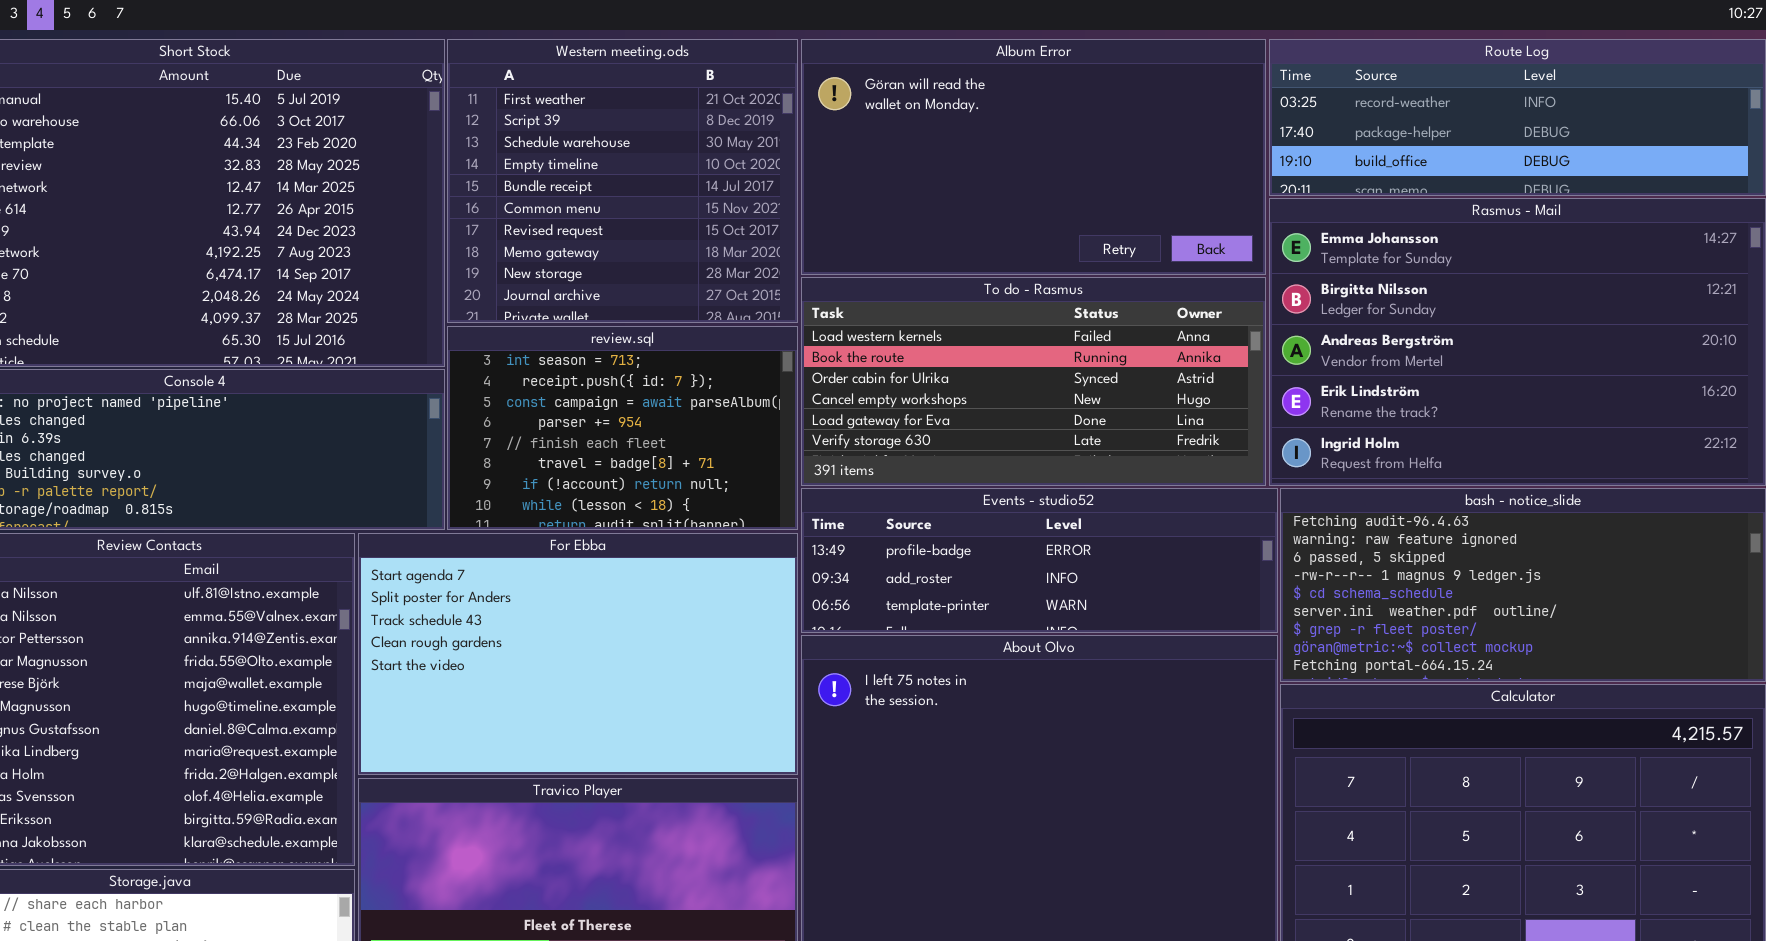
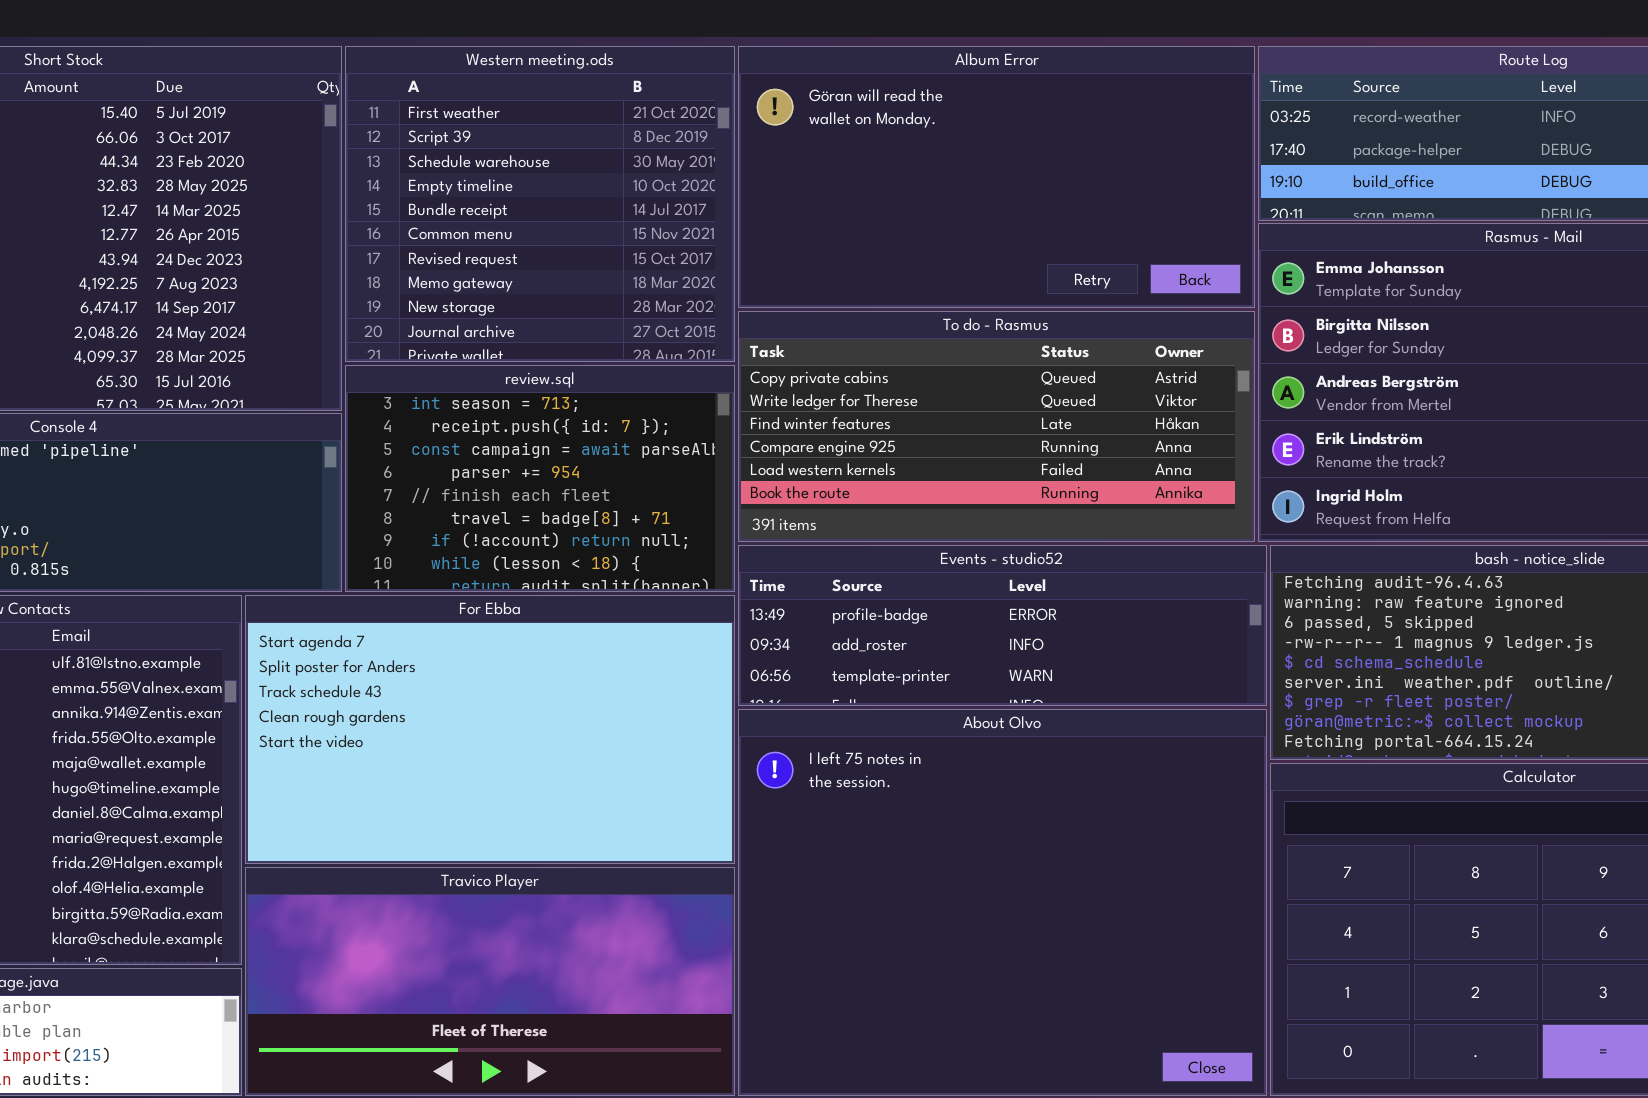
To do - Rasmus: [801,277,1266,486] -> [738,311,1255,542], scrolled up 4 rows

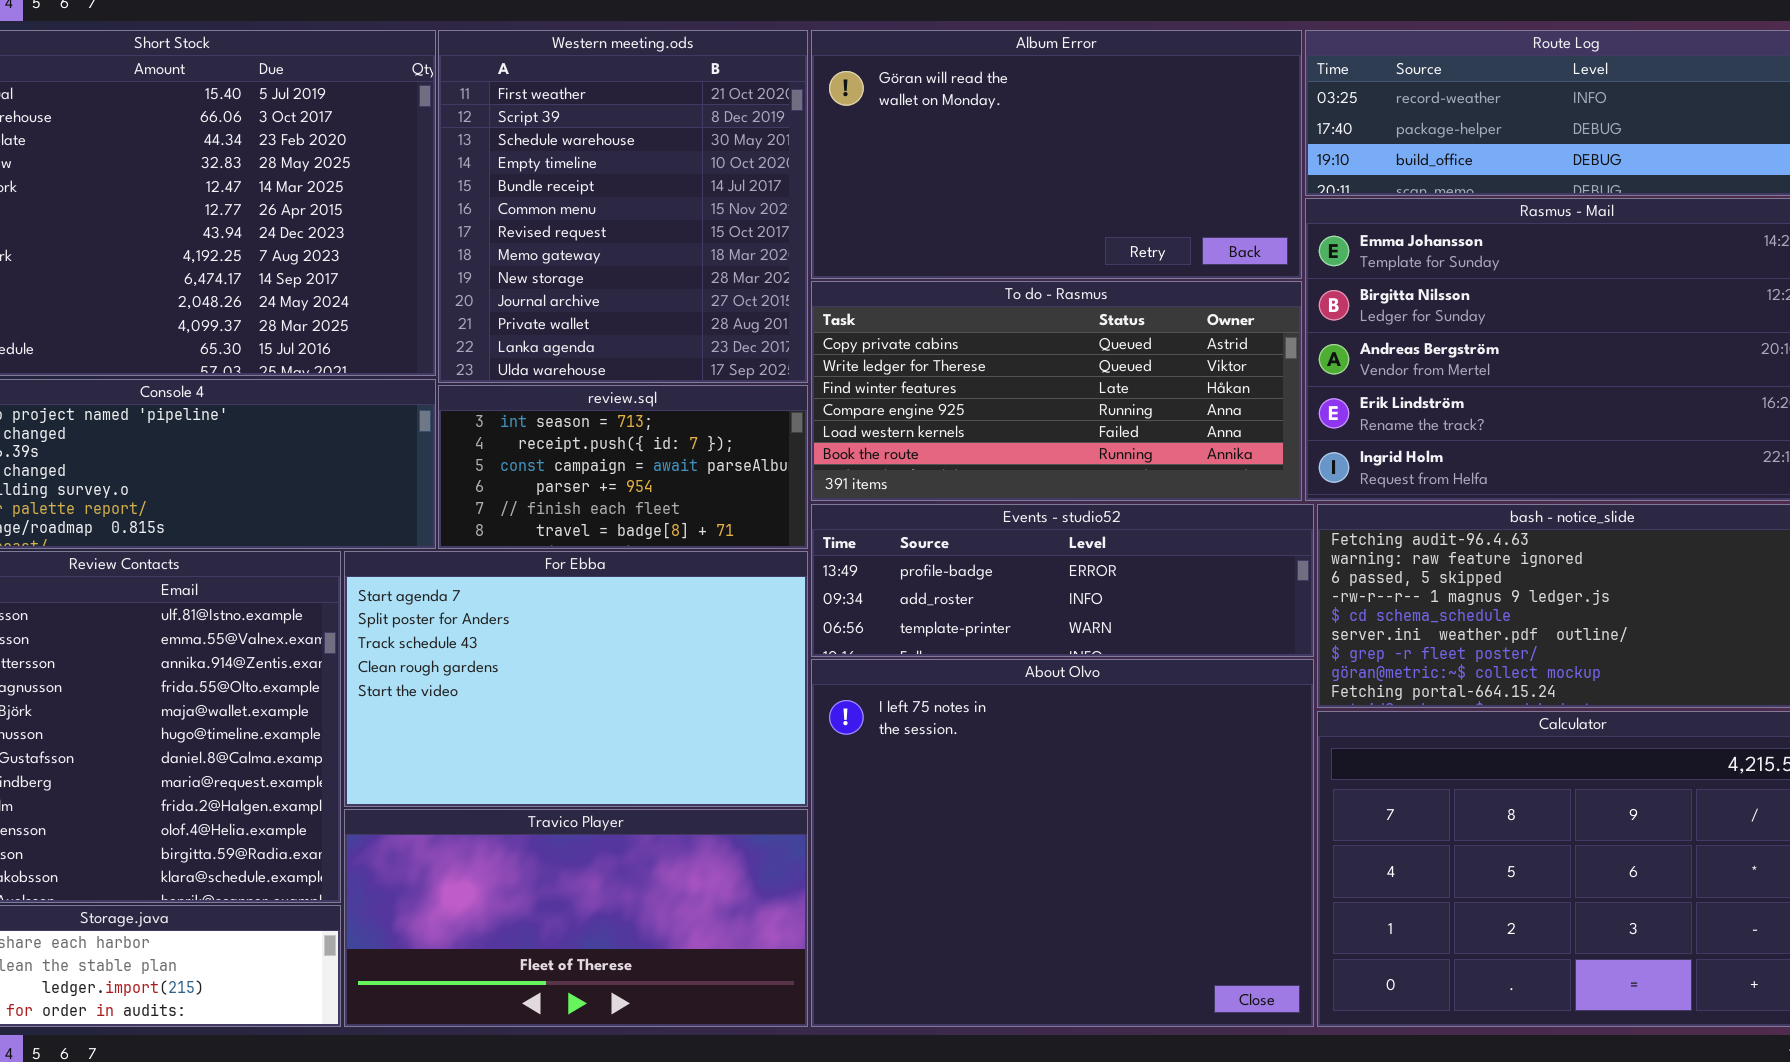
Western meeting.ods: [345,46,735,362] -> [438,30,808,383], resized
review.sql: [345,365,735,592] -> [438,385,808,549], resized

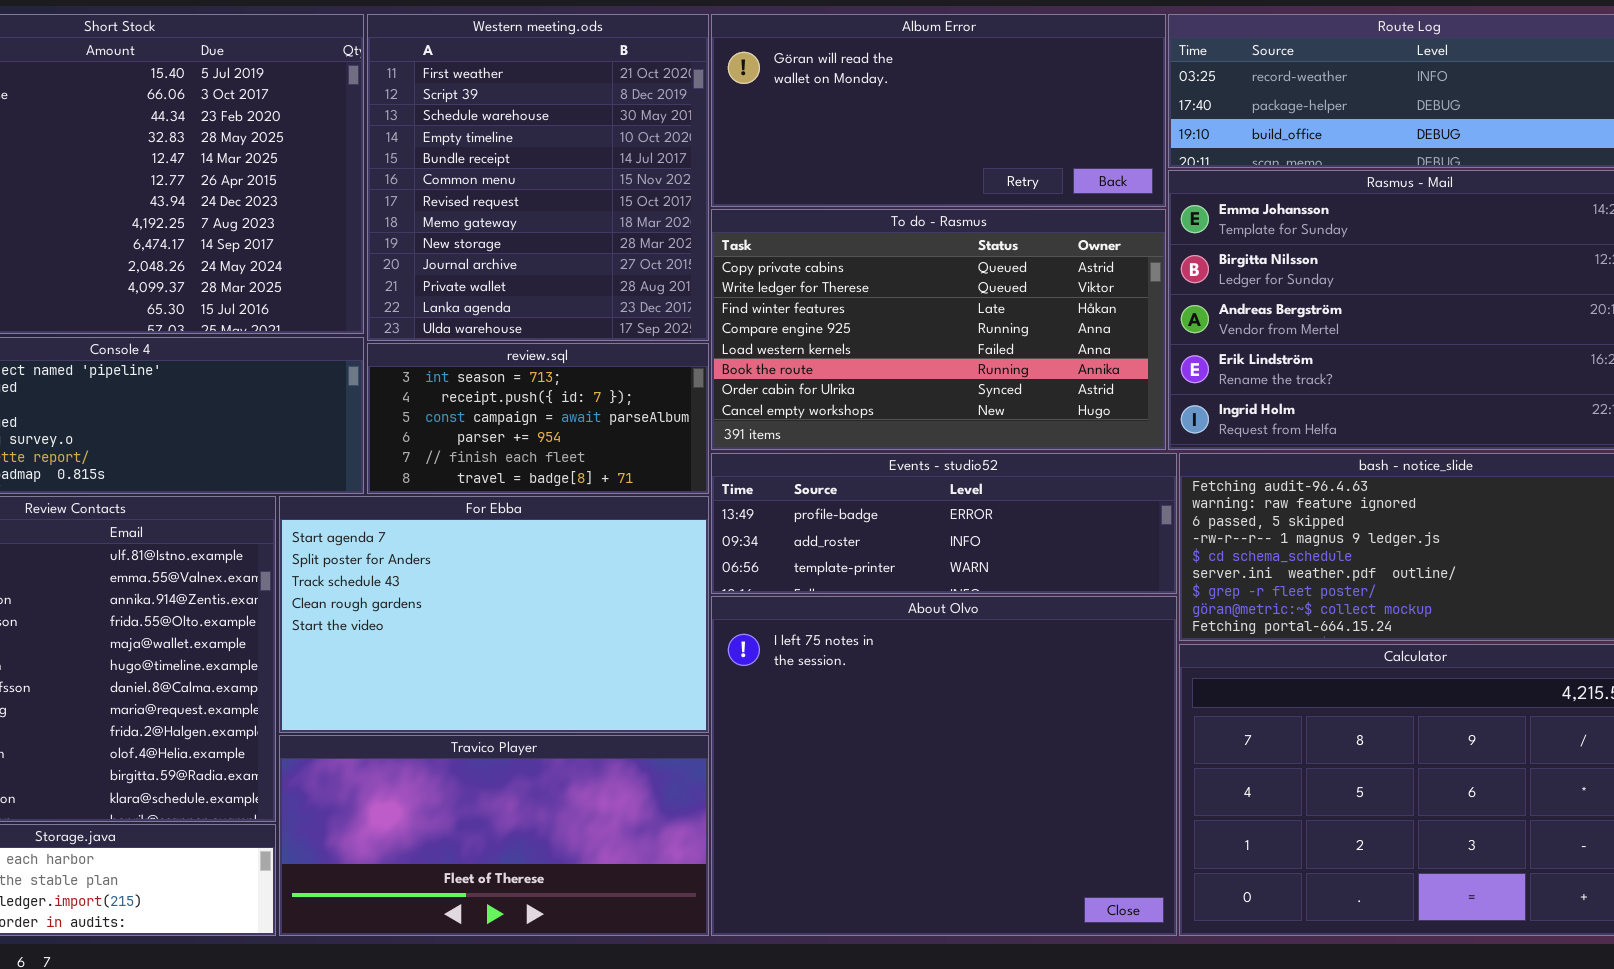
Album Error: [811,30,1302,279] -> [711,14,1166,207], resized
To do - Rasmus: [811,281,1302,501] -> [711,209,1166,450], resized

